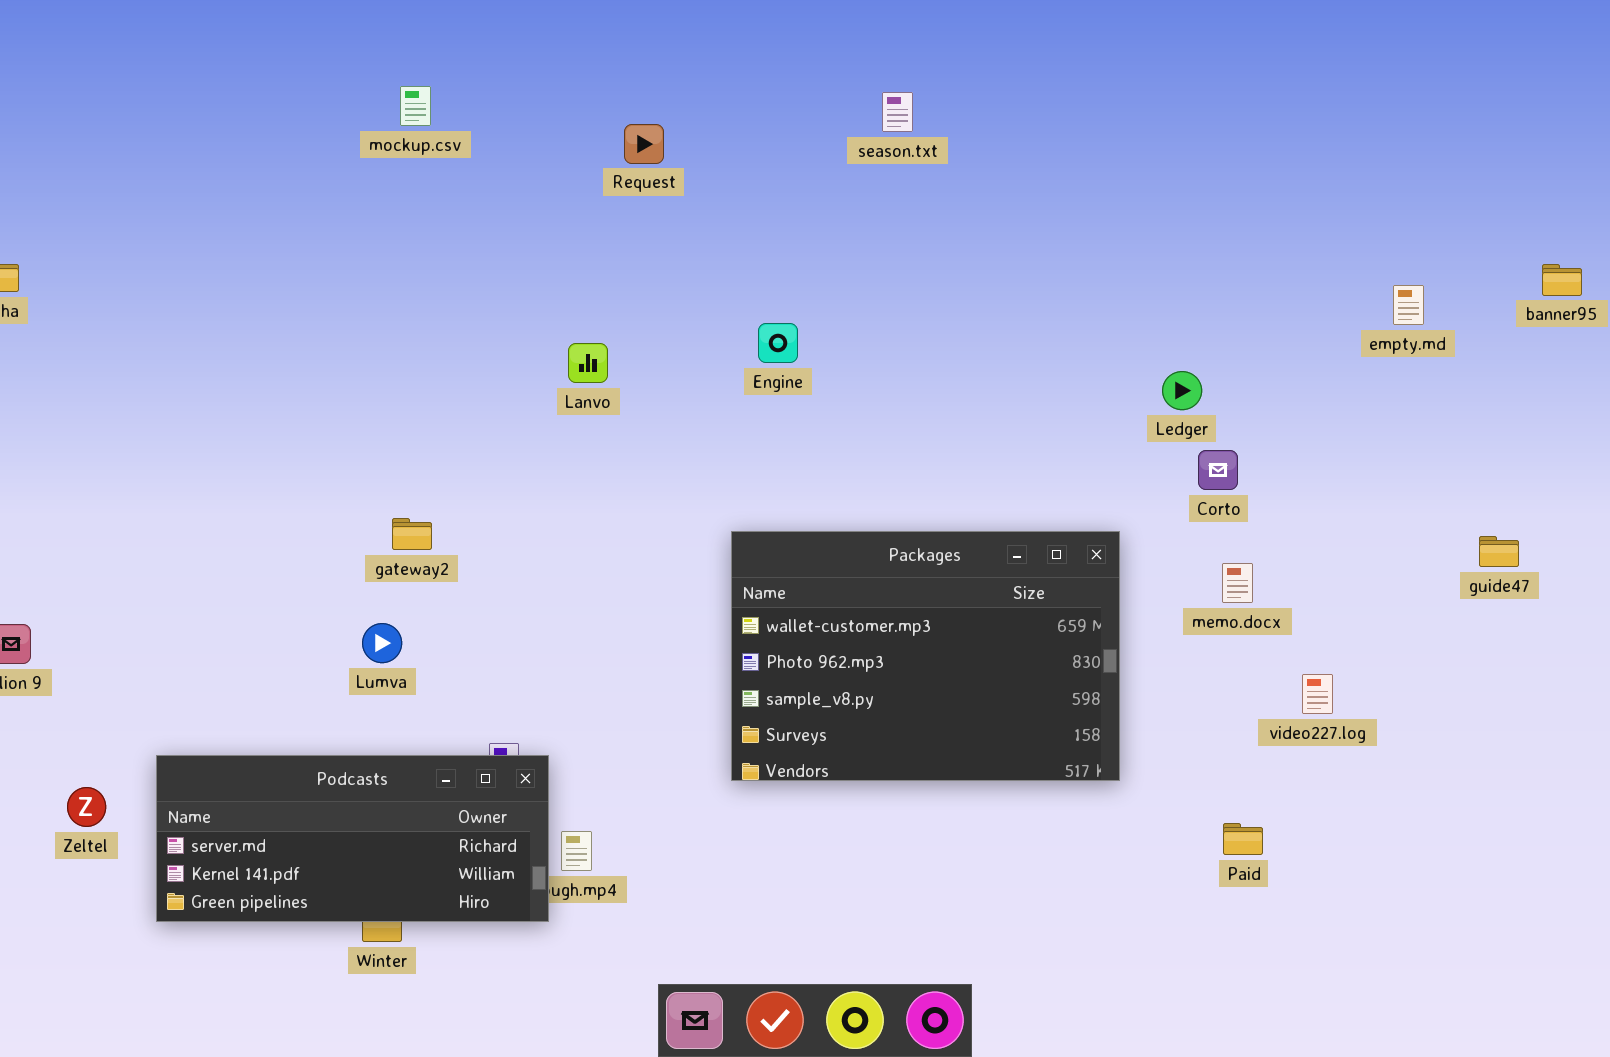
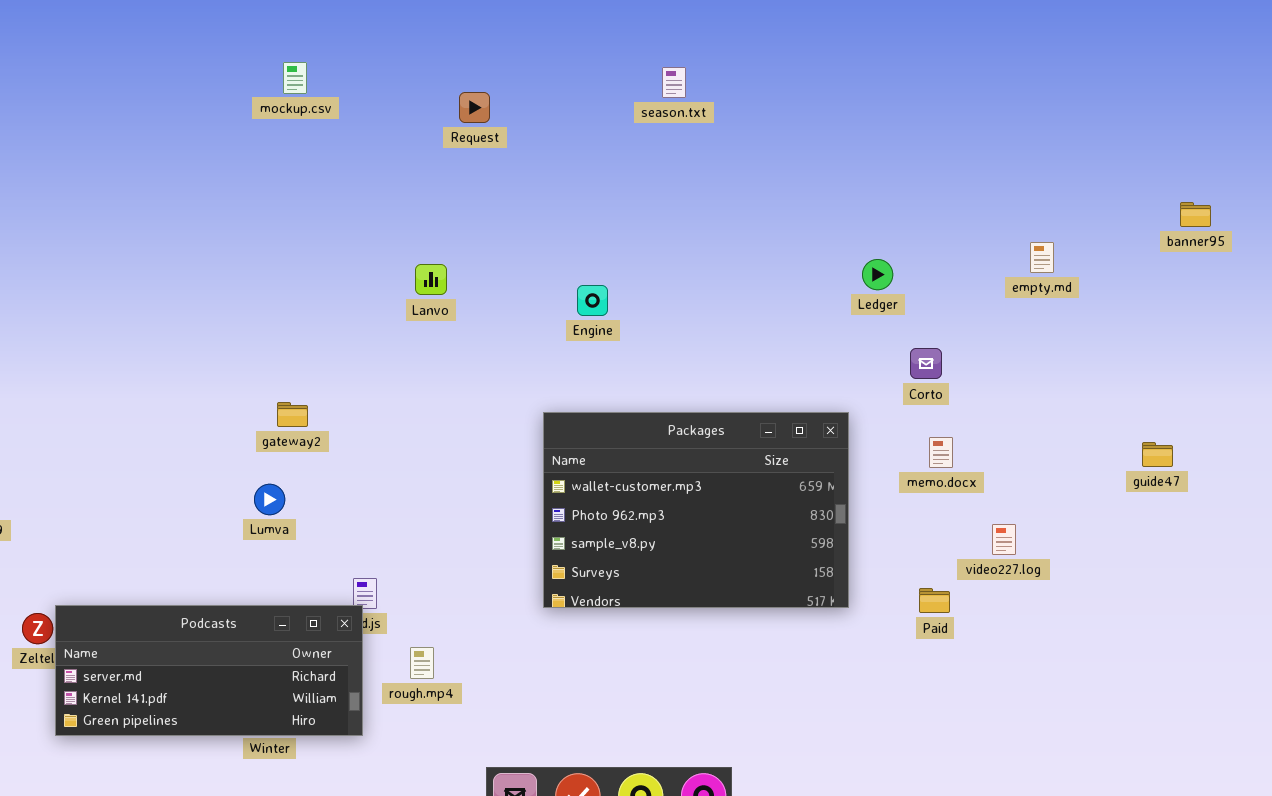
empty.md: [1393,285,1424,325] -> [1030,242,1054,273], moved
Engine: [758,323,798,363] -> [577,285,608,316], moved
Ledger: [1162,371,1202,410] -> [862,259,893,290], moved
guide47: [1479,536,1519,567] -> [1142,442,1173,467], moved
Podcasts: [156,755,549,922] -> [55,605,363,736], moved
Paid: [1223,823,1263,855] -> [919,588,950,613], moved

